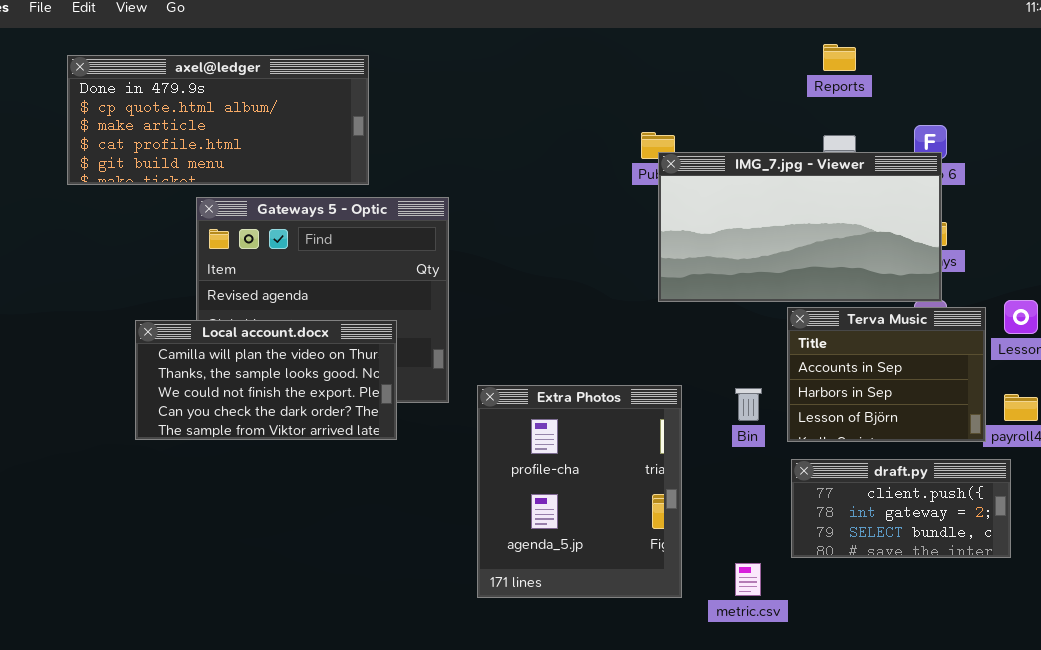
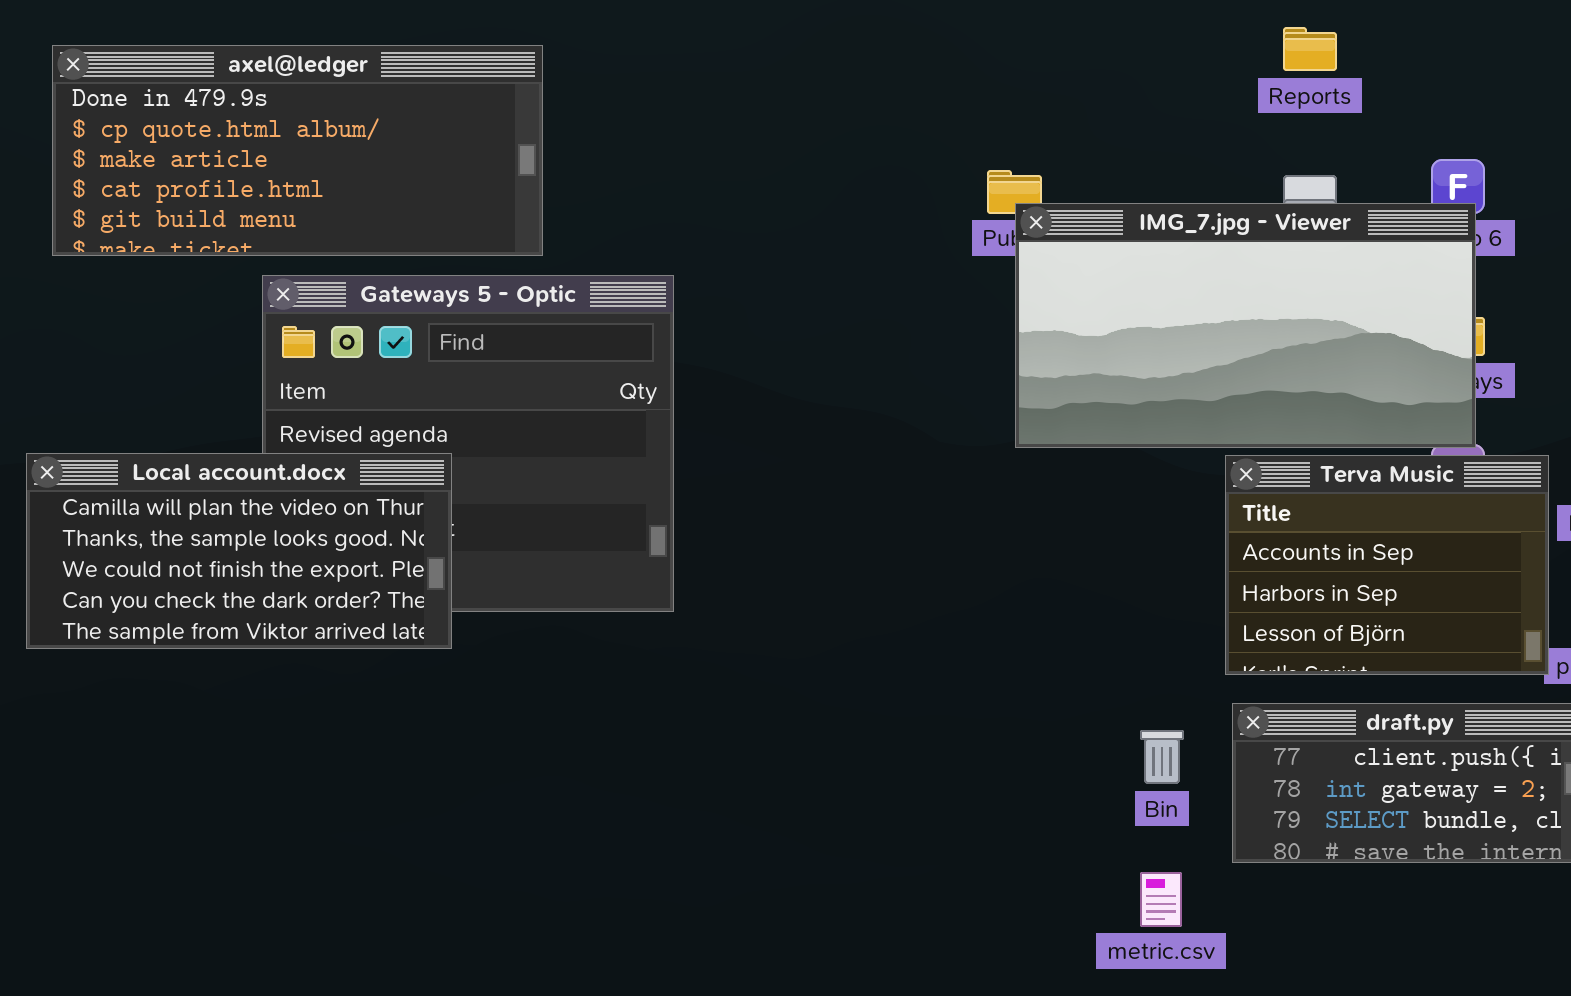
Local account.docx: [135,320,397,440] -> [26,453,452,649], moved
Extra Photos: [477,385,682,598] -> none, closed
Bin: [735,388,762,421] -> [1140,730,1184,784], moved

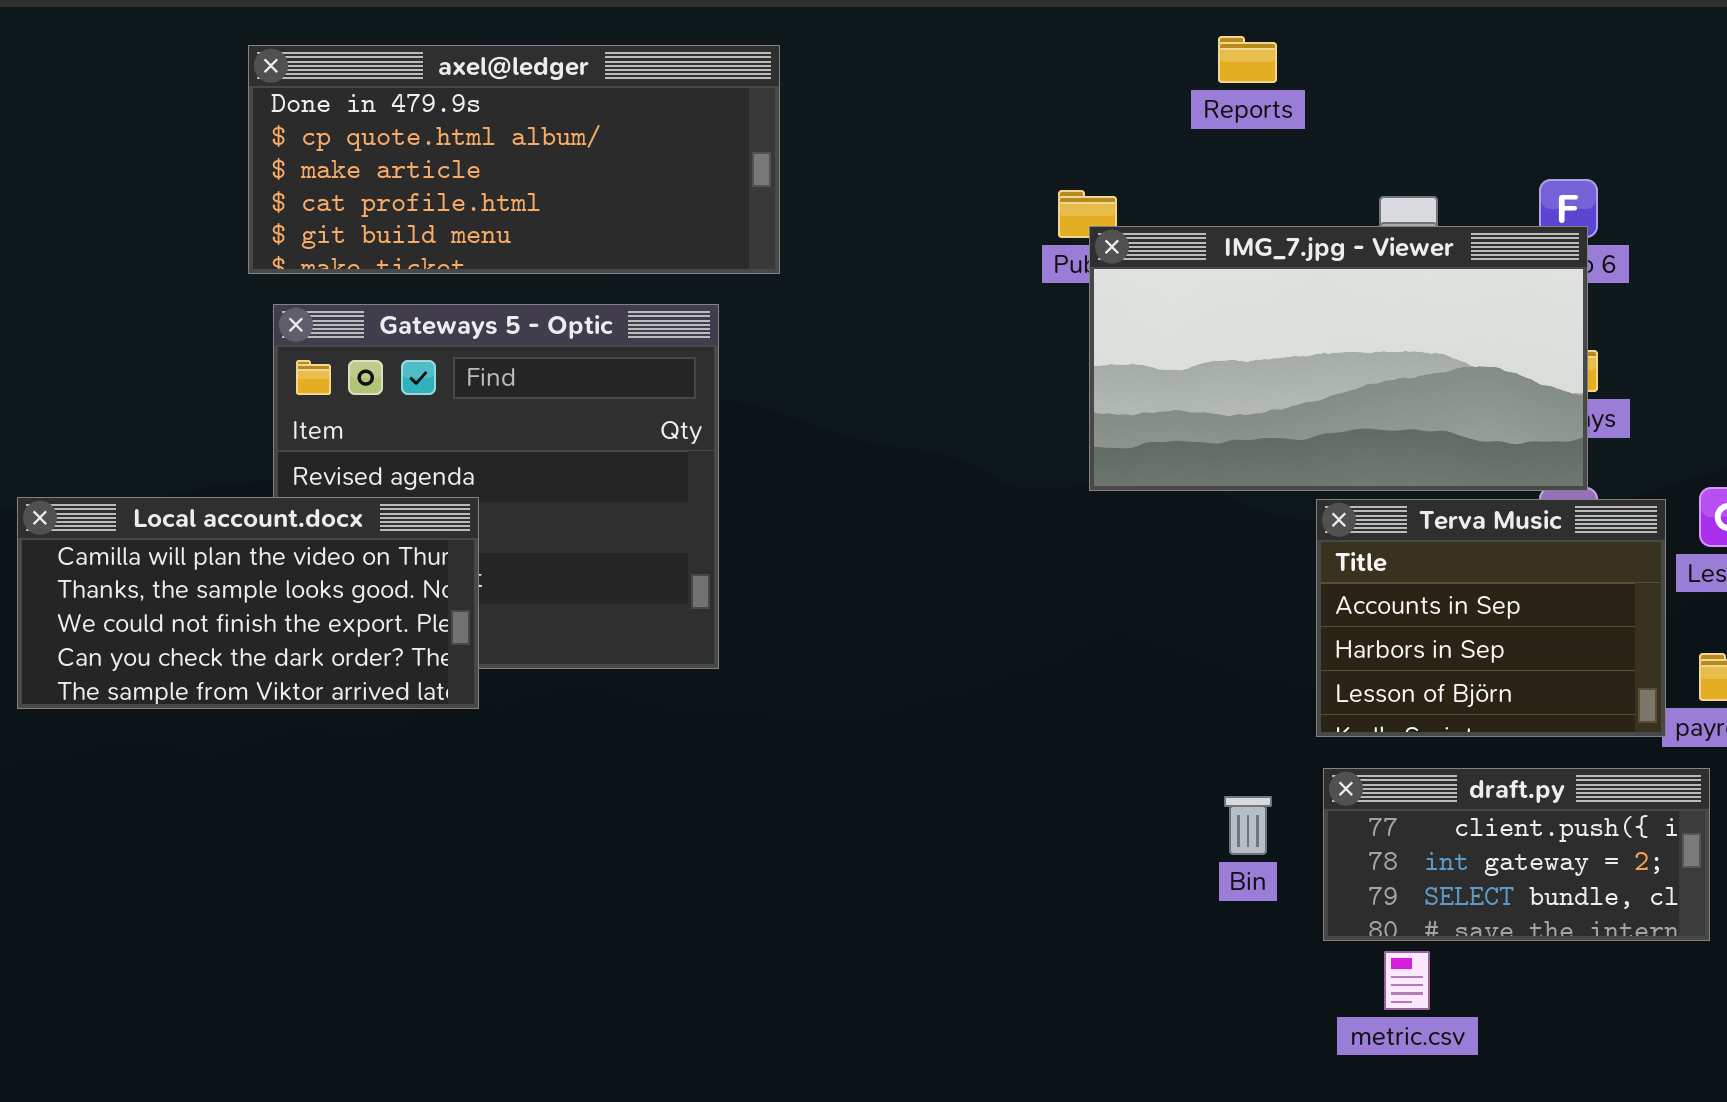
Reports: [1283,27,1337,71] -> [1218,36,1277,83], moved
axel@ledger: [52,45,543,256] -> [248,45,780,274], moved
metric.csv: [1140,872,1182,927] -> [1384,951,1430,1010], moved

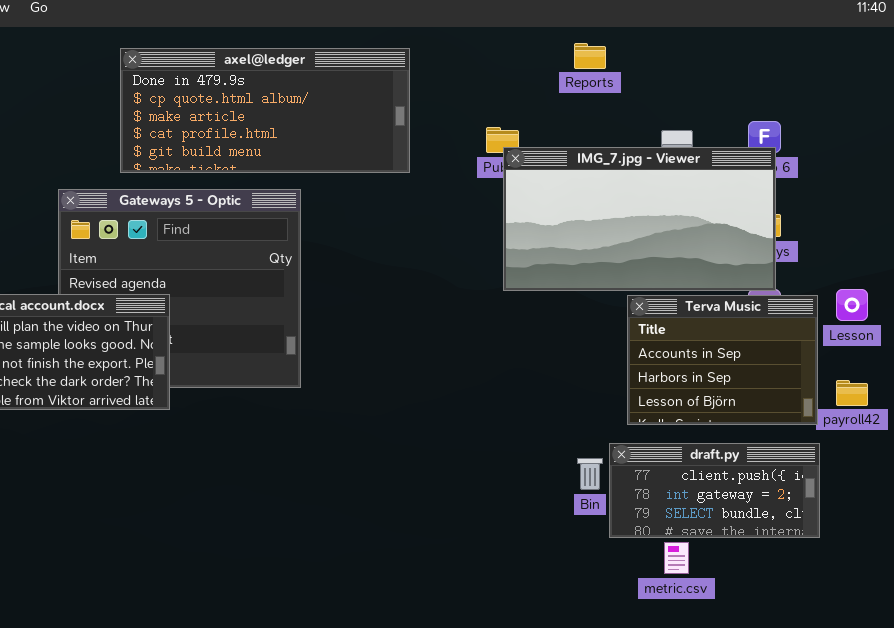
axel@ledger: [248,45,780,274] -> [120,48,410,173], moved
draft.py: [1323,768,1710,941] -> [609,443,820,538], moved

